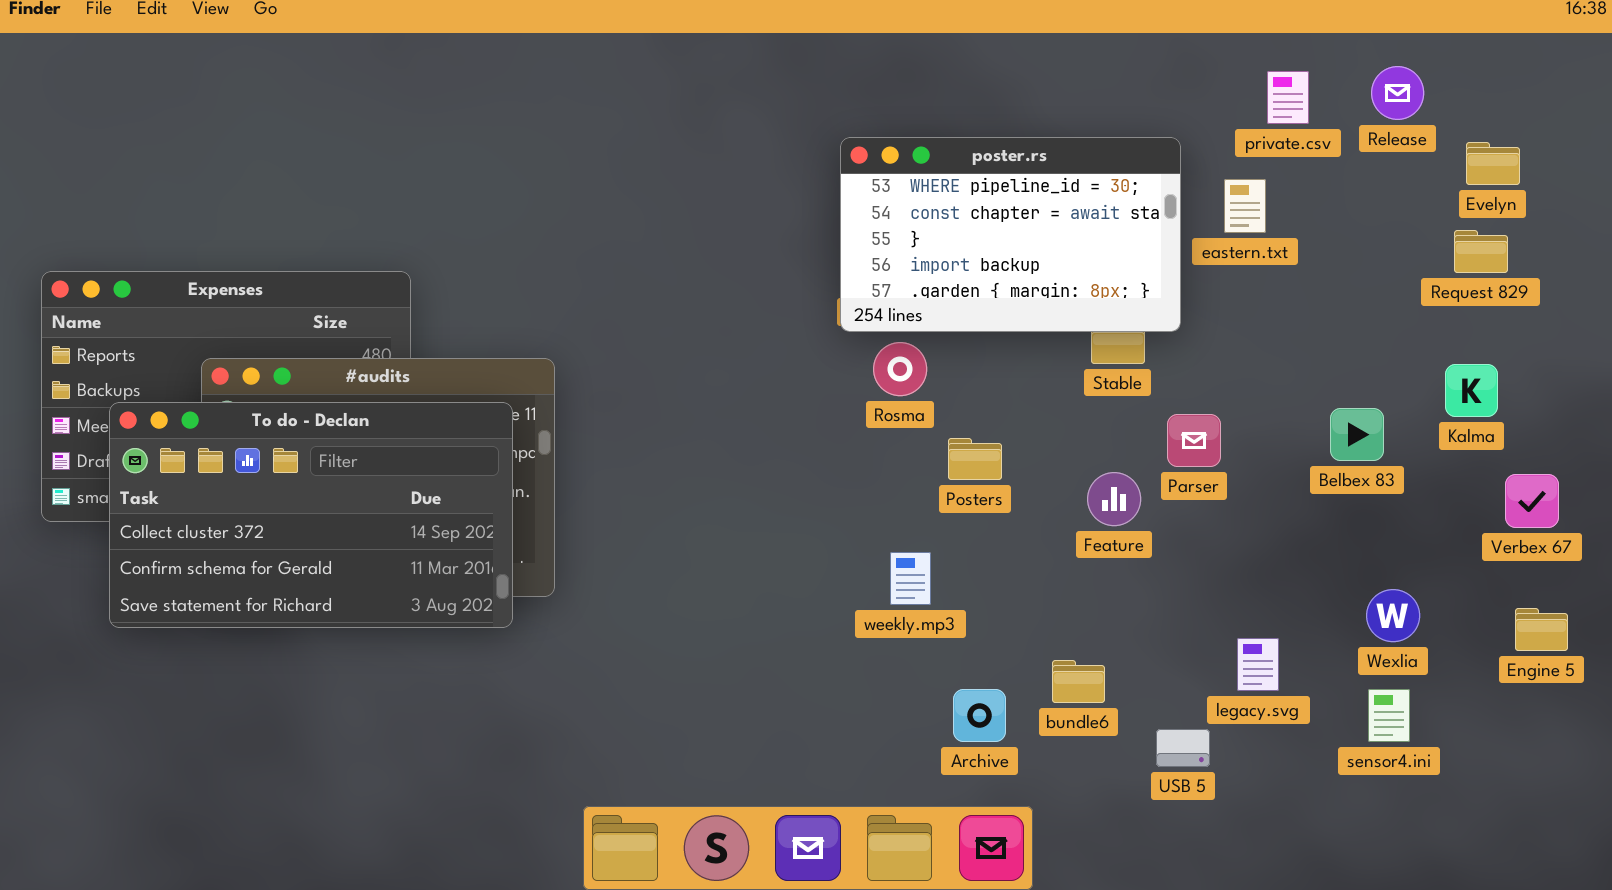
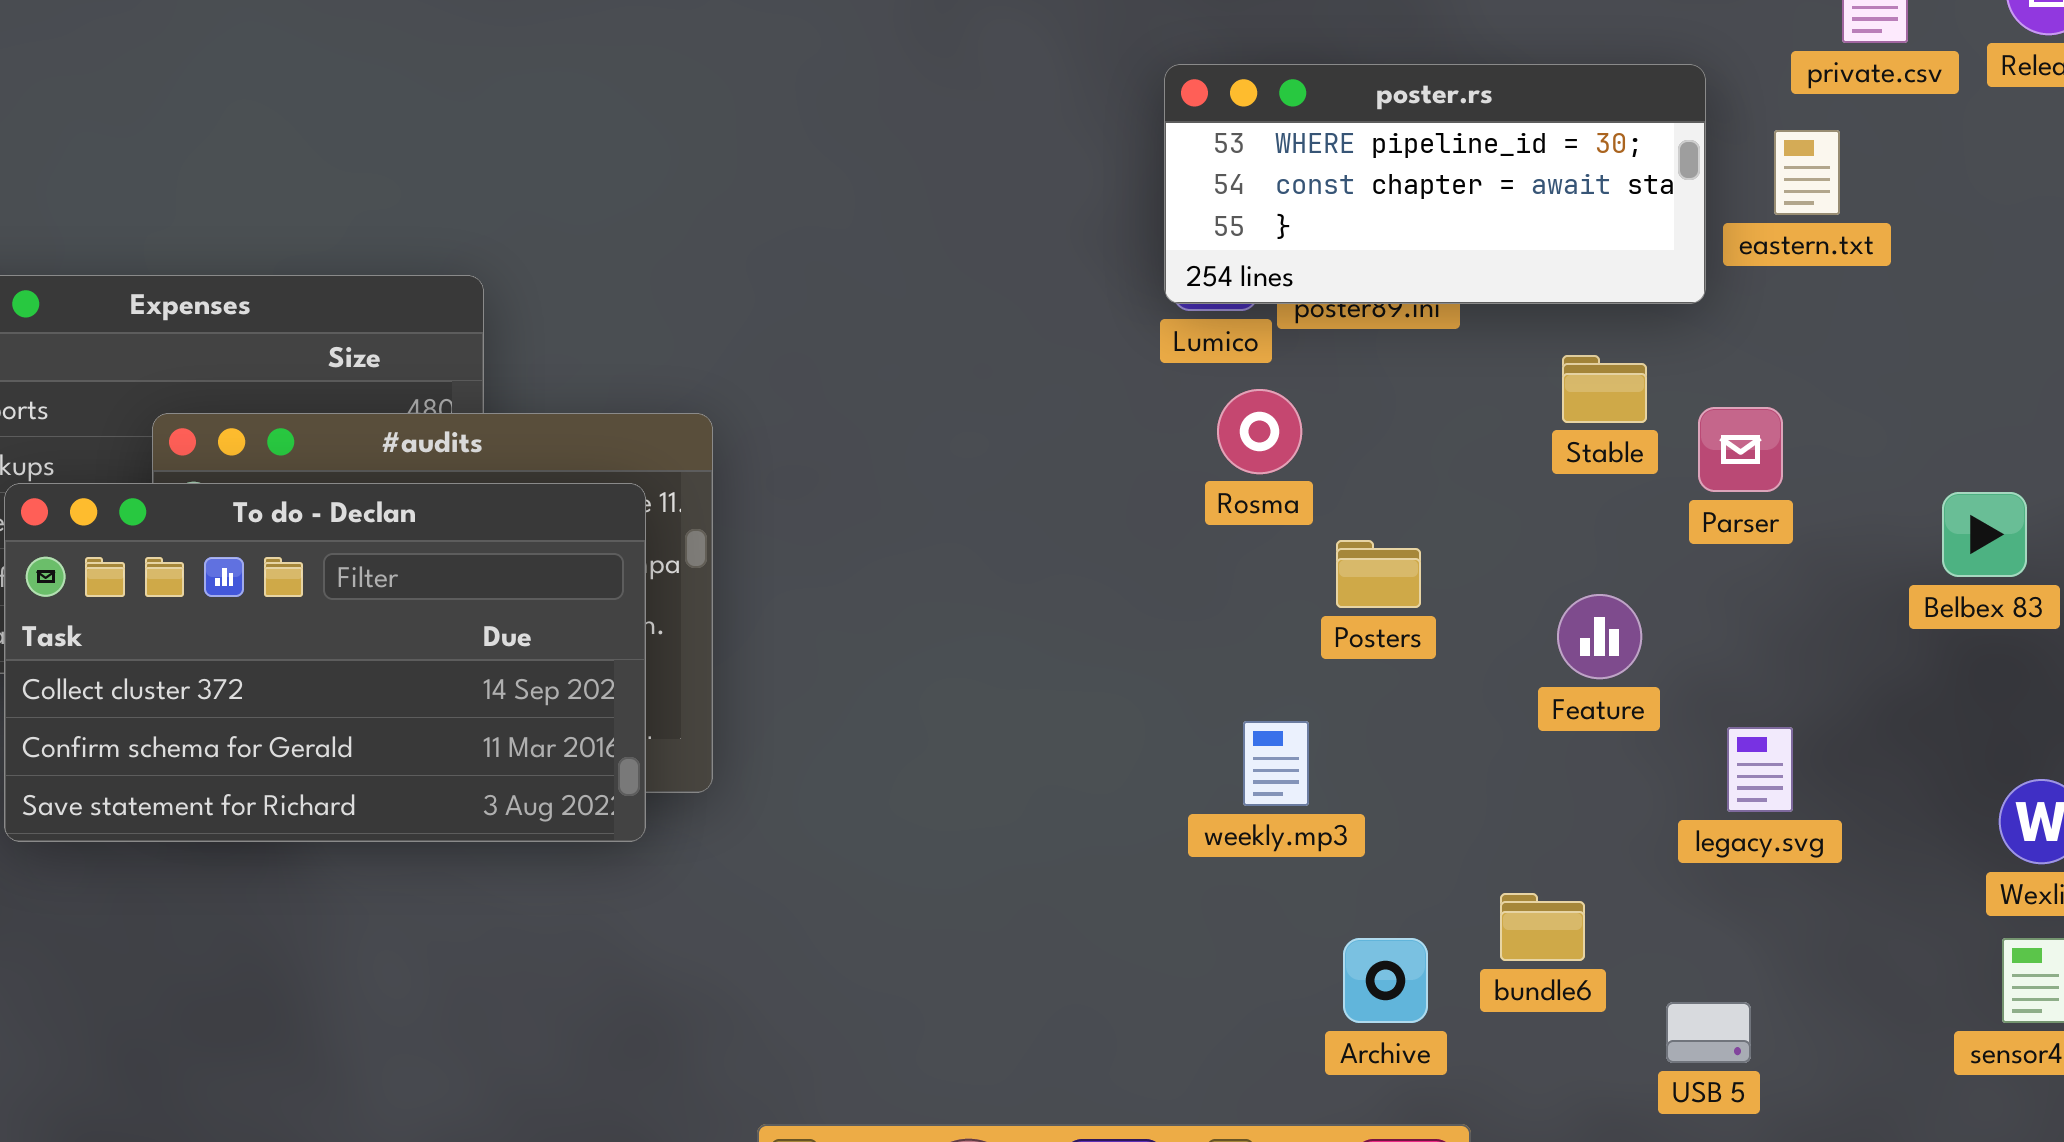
poster.rs: [840,137,1181,332] -> [1164,64,1706,304], resized
Parser: [1167,414,1221,467] -> [1698,407,1783,492], moved
legacy.svg: [1237,638,1279,691] -> [1727,727,1793,812], moved

